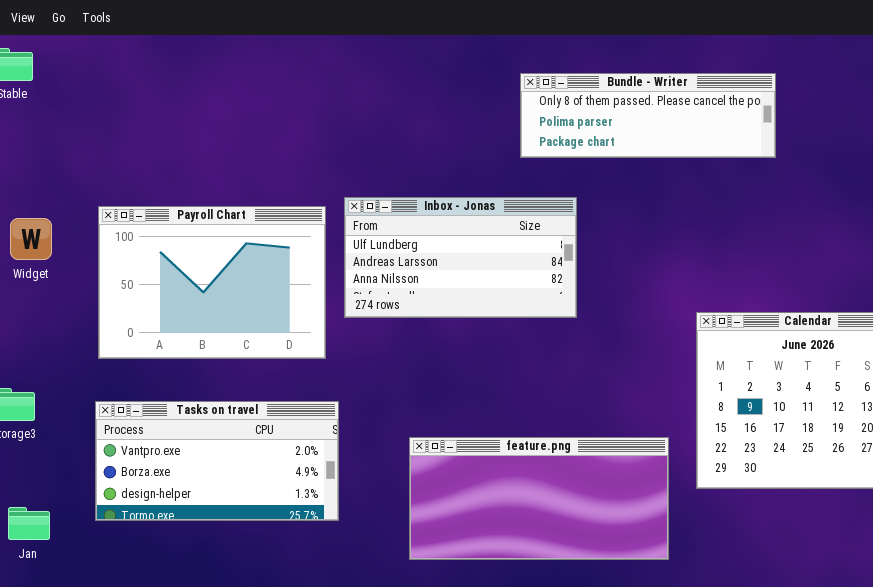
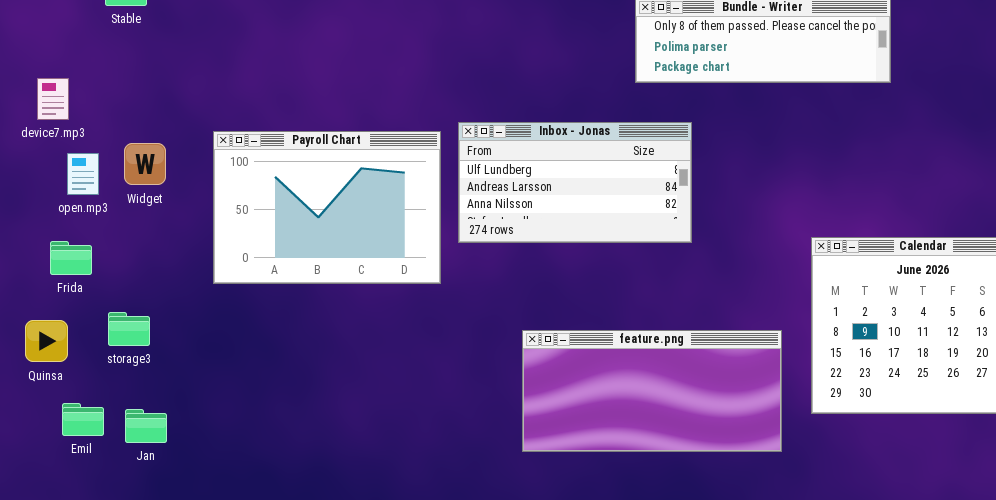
Tasks on travel: [95,401,339,521] -> none, closed
feature.png: [409,437,669,560] -> [522,330,782,452], moved
Jan: [8,507,50,540] -> [125,409,167,443], moved

